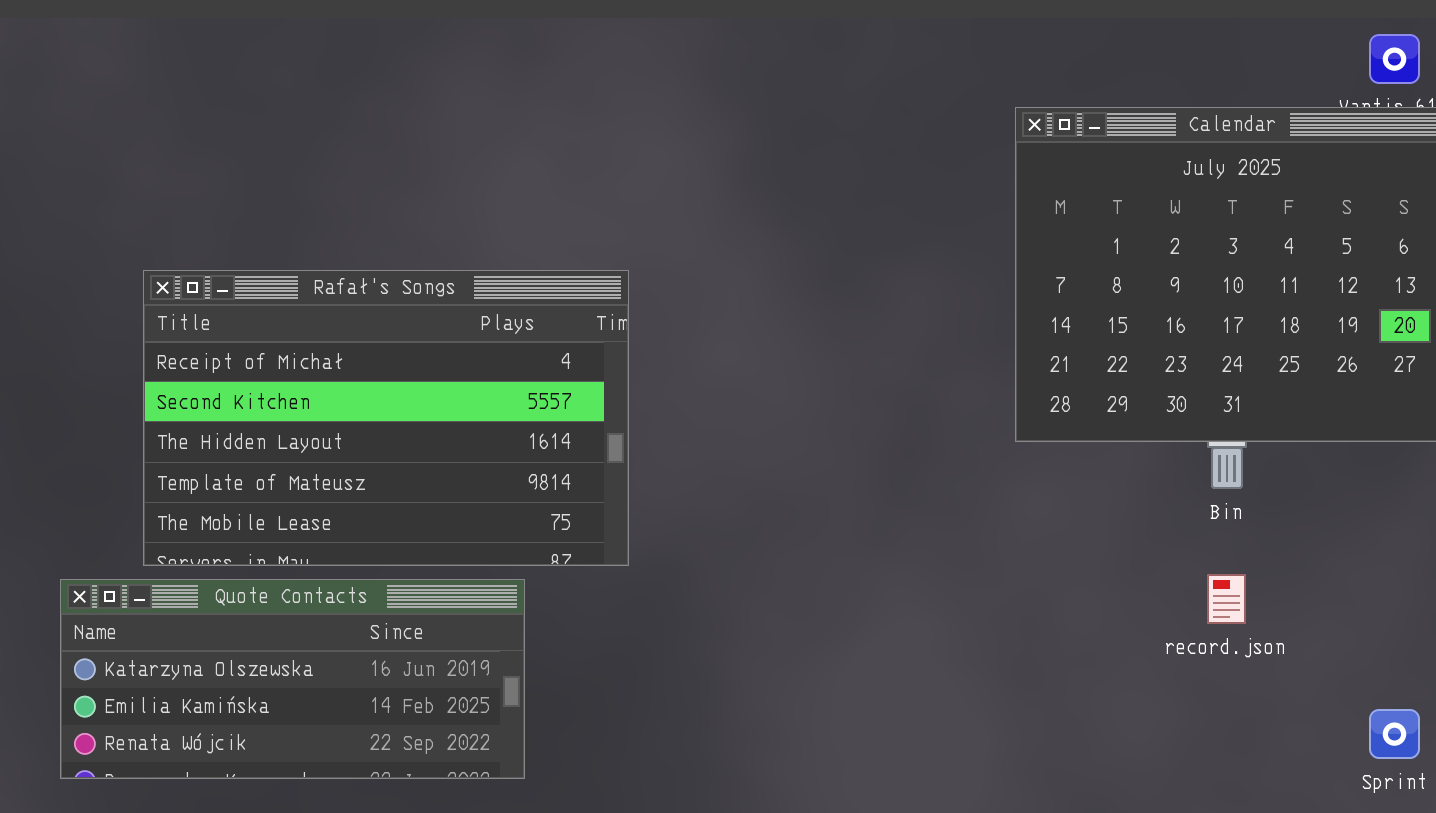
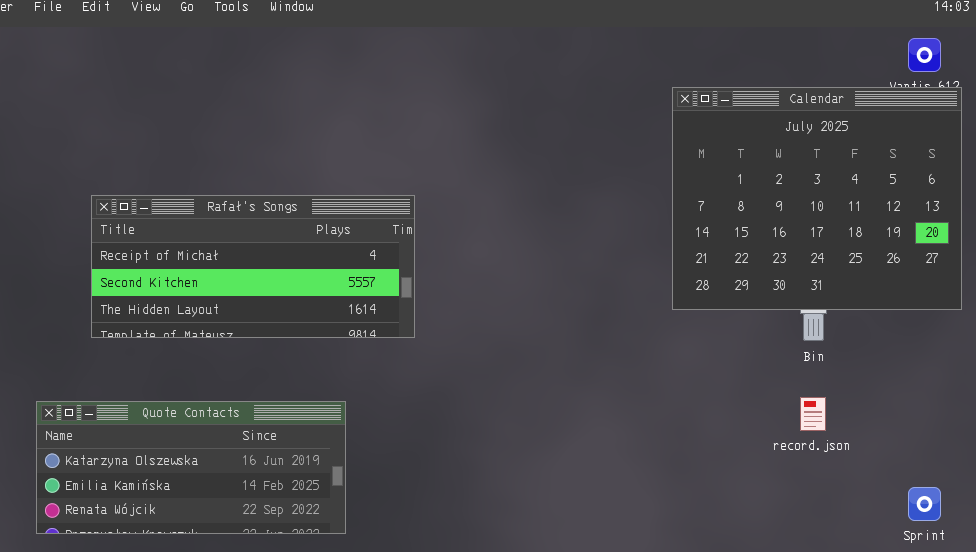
Rafał's Songs: [143,270,629,566] -> [91,195,415,338], resized

